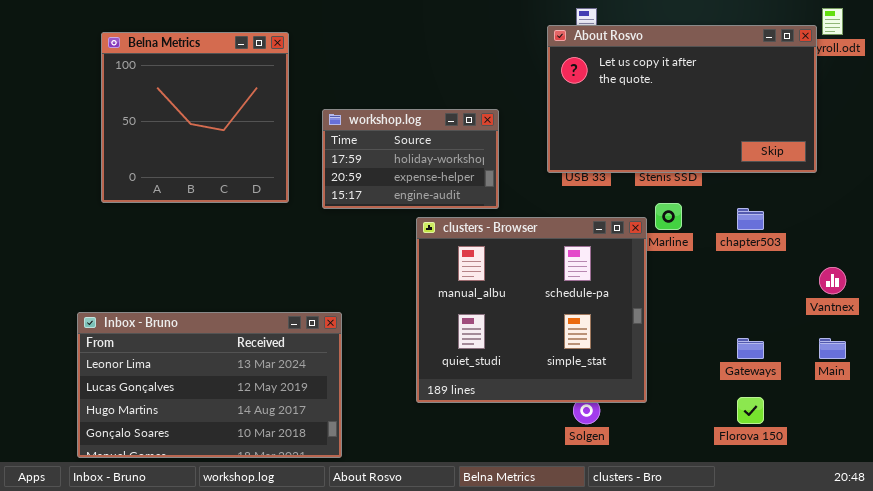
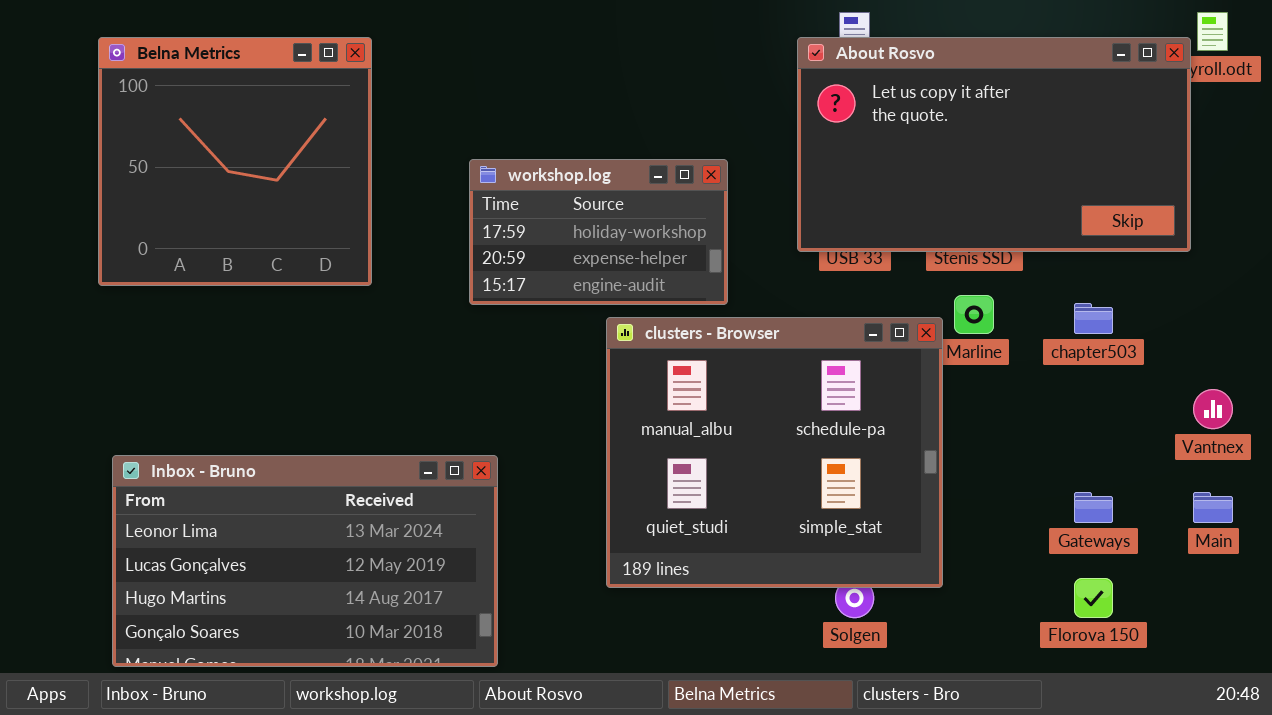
Belna Metrics: [101,32,289,203] -> [98,37,372,286], moved

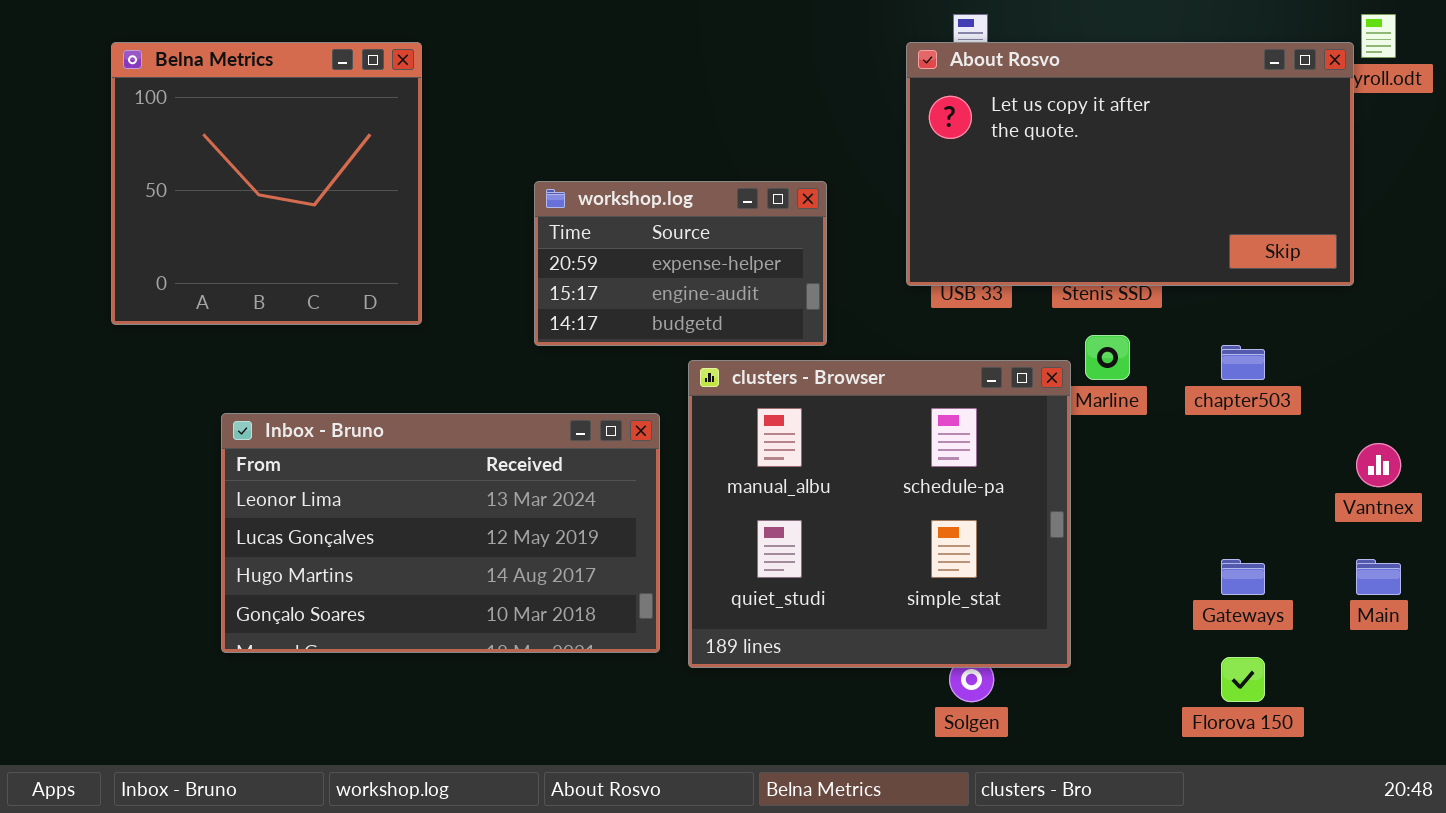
workshop.log: [469,159,728,305] -> [534,181,827,346], scrolled down 1 row
Inbox - Bruno: [112,455,498,667] -> [221,413,660,653], moved

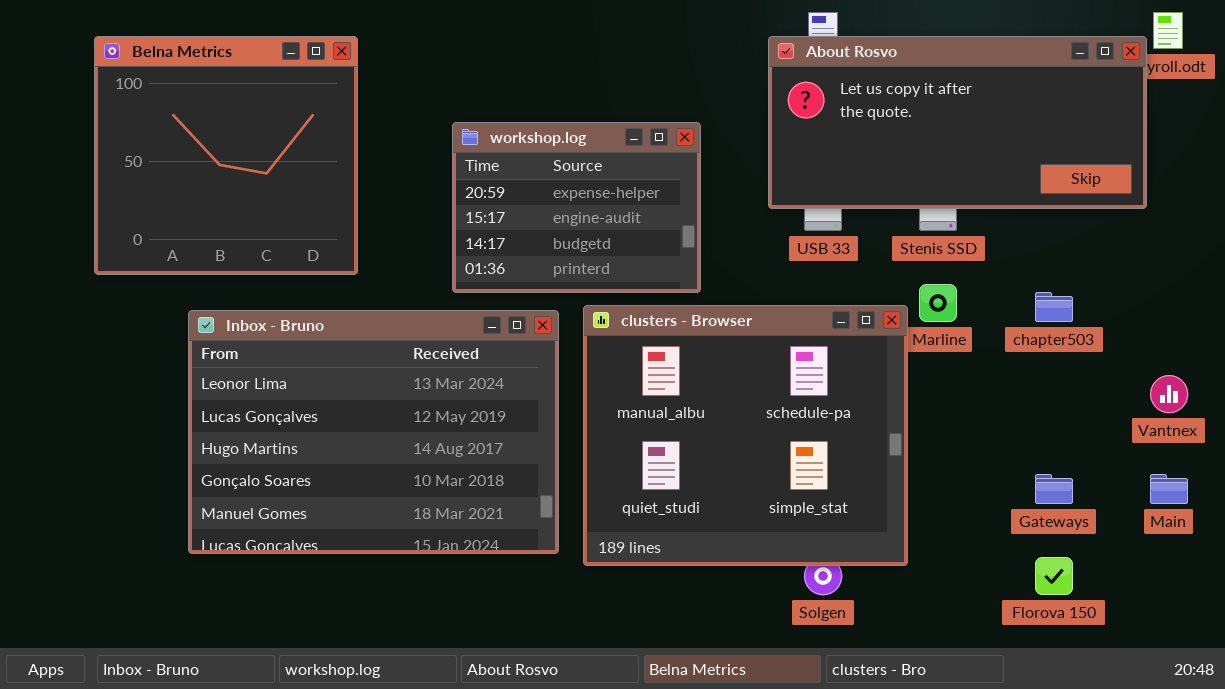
About Rosvo: [906,42,1354,286] -> [768,36,1147,209], resized
workshop.log: [534,181,827,346] -> [452,122,701,293], resized
Inbox - Bruno: [221,413,660,653] -> [188,310,559,554], resized

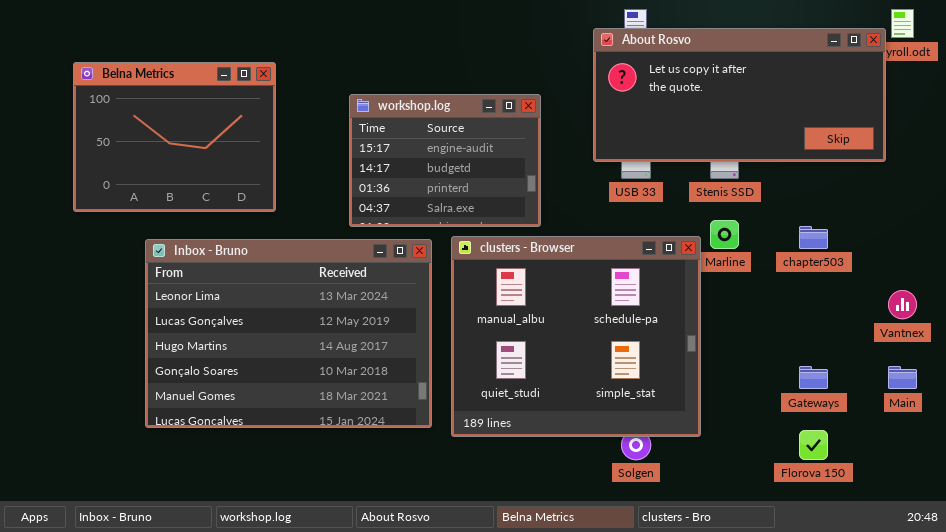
Belna Metrics: [94,36,358,275] -> [73,62,276,212], resized
workshop.log: [452,122,701,293] -> [349,94,541,227], scrolled down 1 row

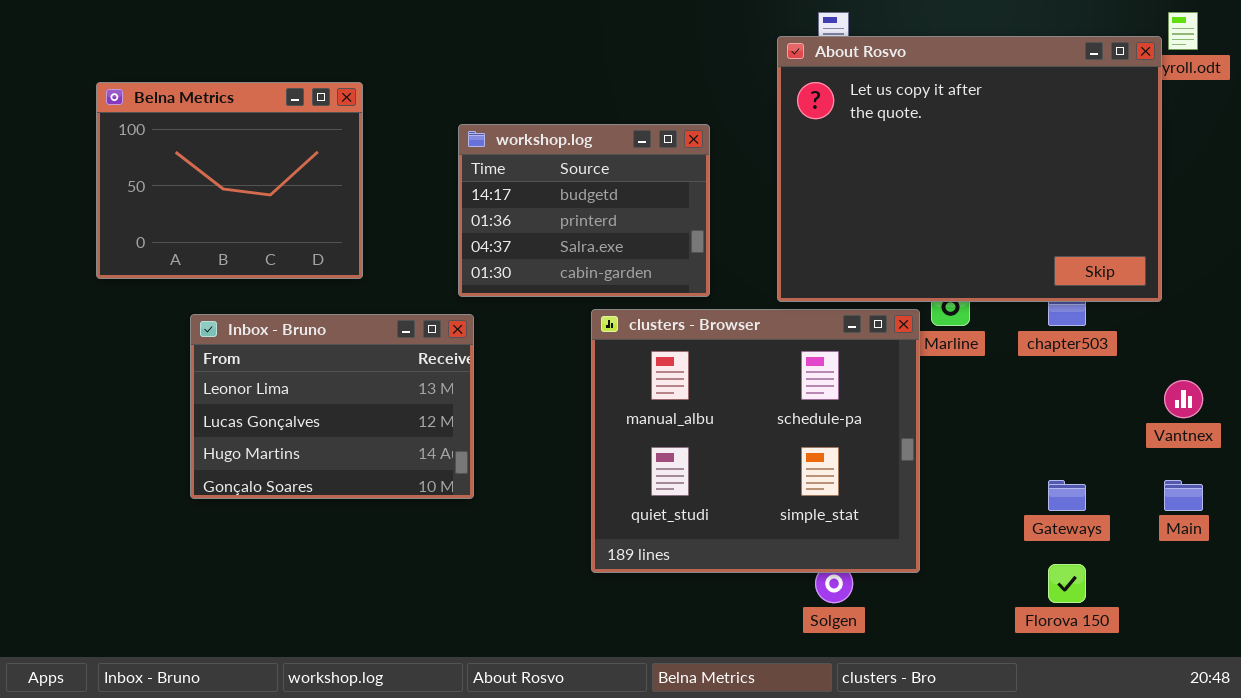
About Rosvo: [593,28,886,162] -> [777,36,1162,302], resized
workshop.log: [349,94,541,227] -> [458,124,710,297], scrolled down 1 row
Inbox - Bruno: [145,239,432,428] -> [190,314,474,499], resized

